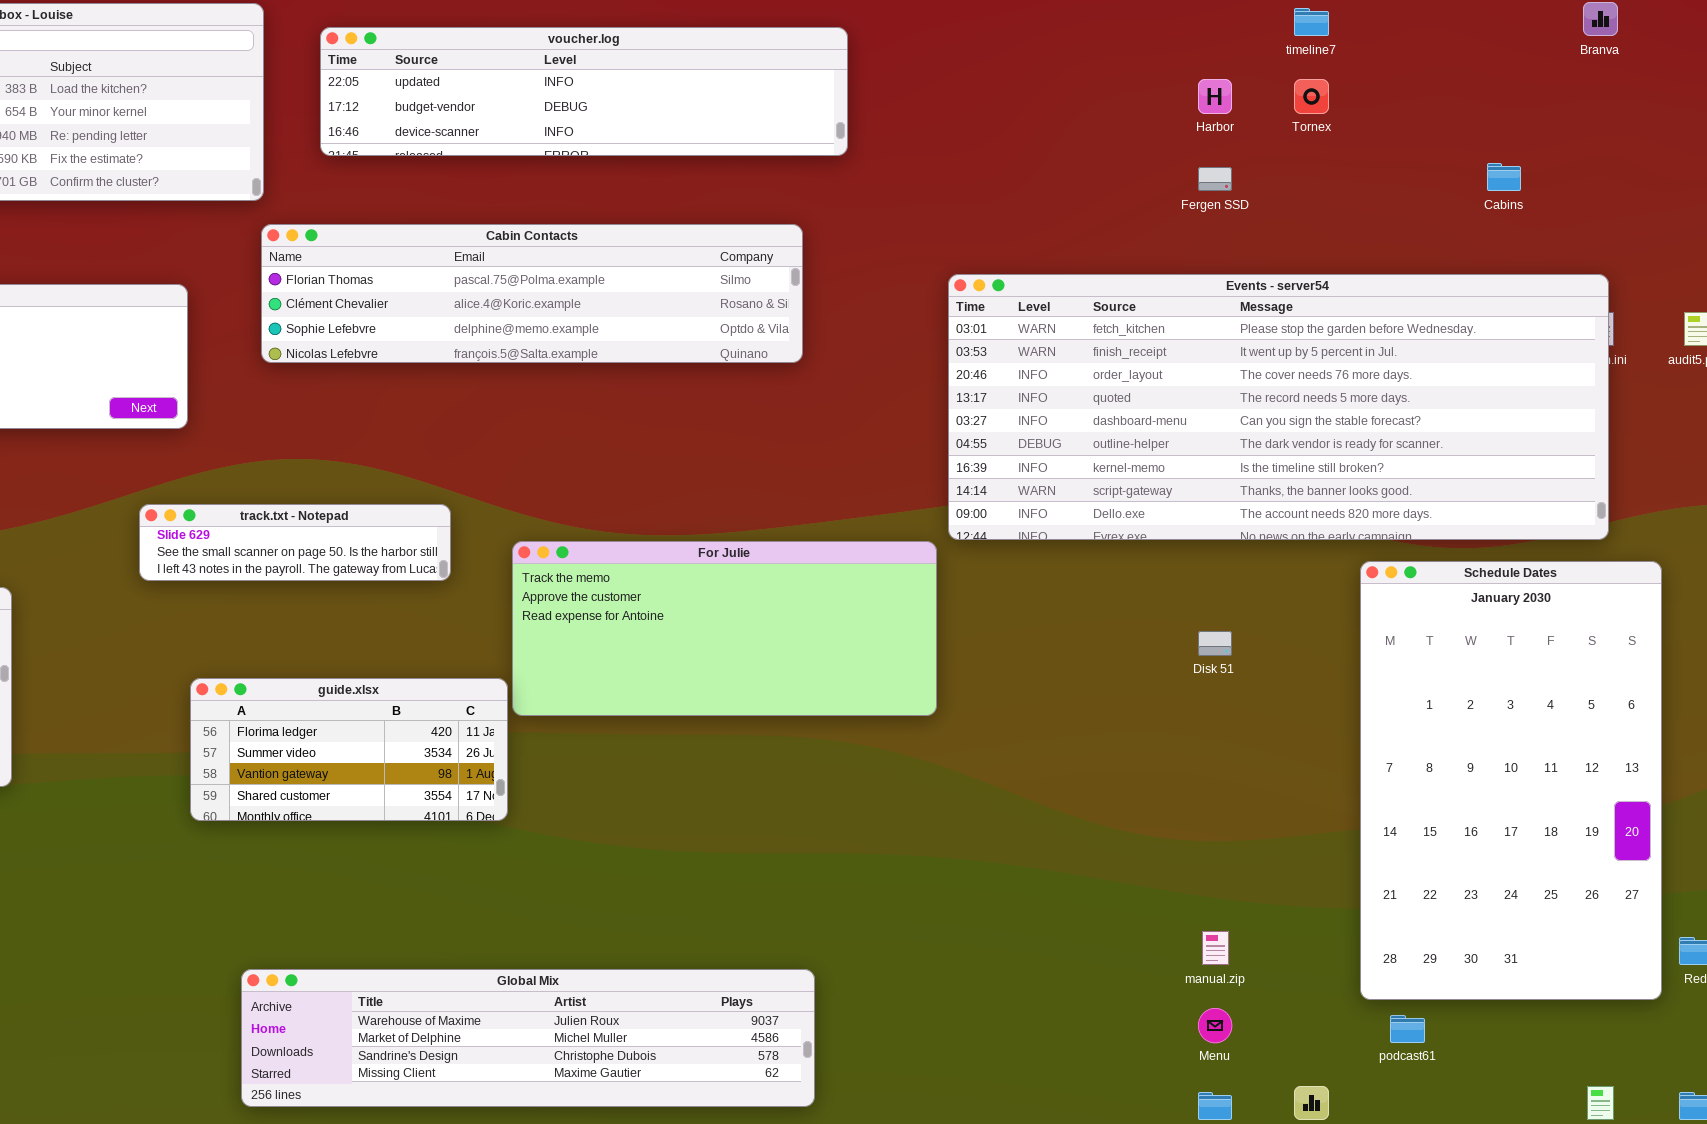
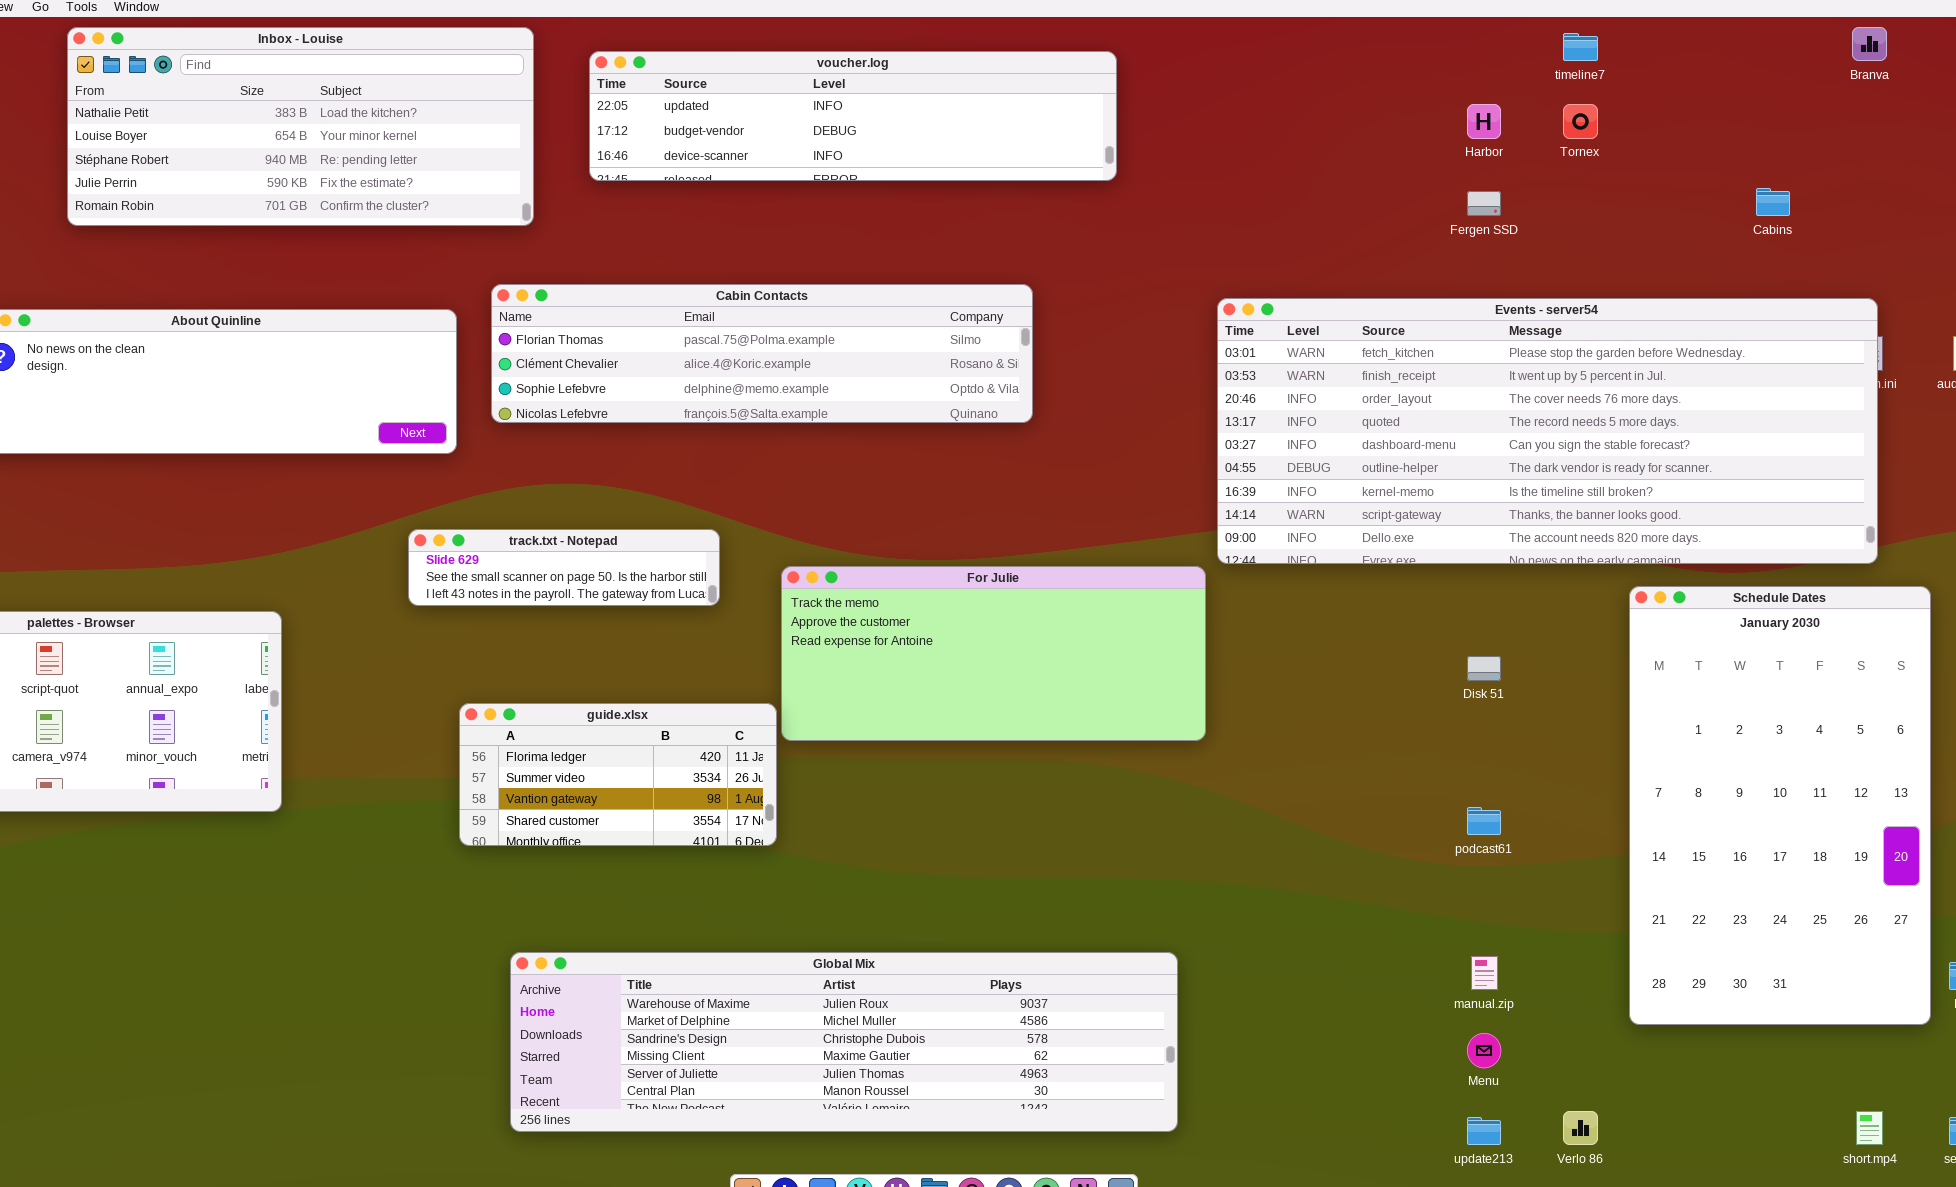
Cabin Contacts: [261,224,803,363] -> [491,284,1033,423], moved
Global Mix: [241,969,815,1107] -> [510,952,1178,1132], resized
podcast61: [1390,1015,1425,1043] -> [1467,807,1501,835], moved

